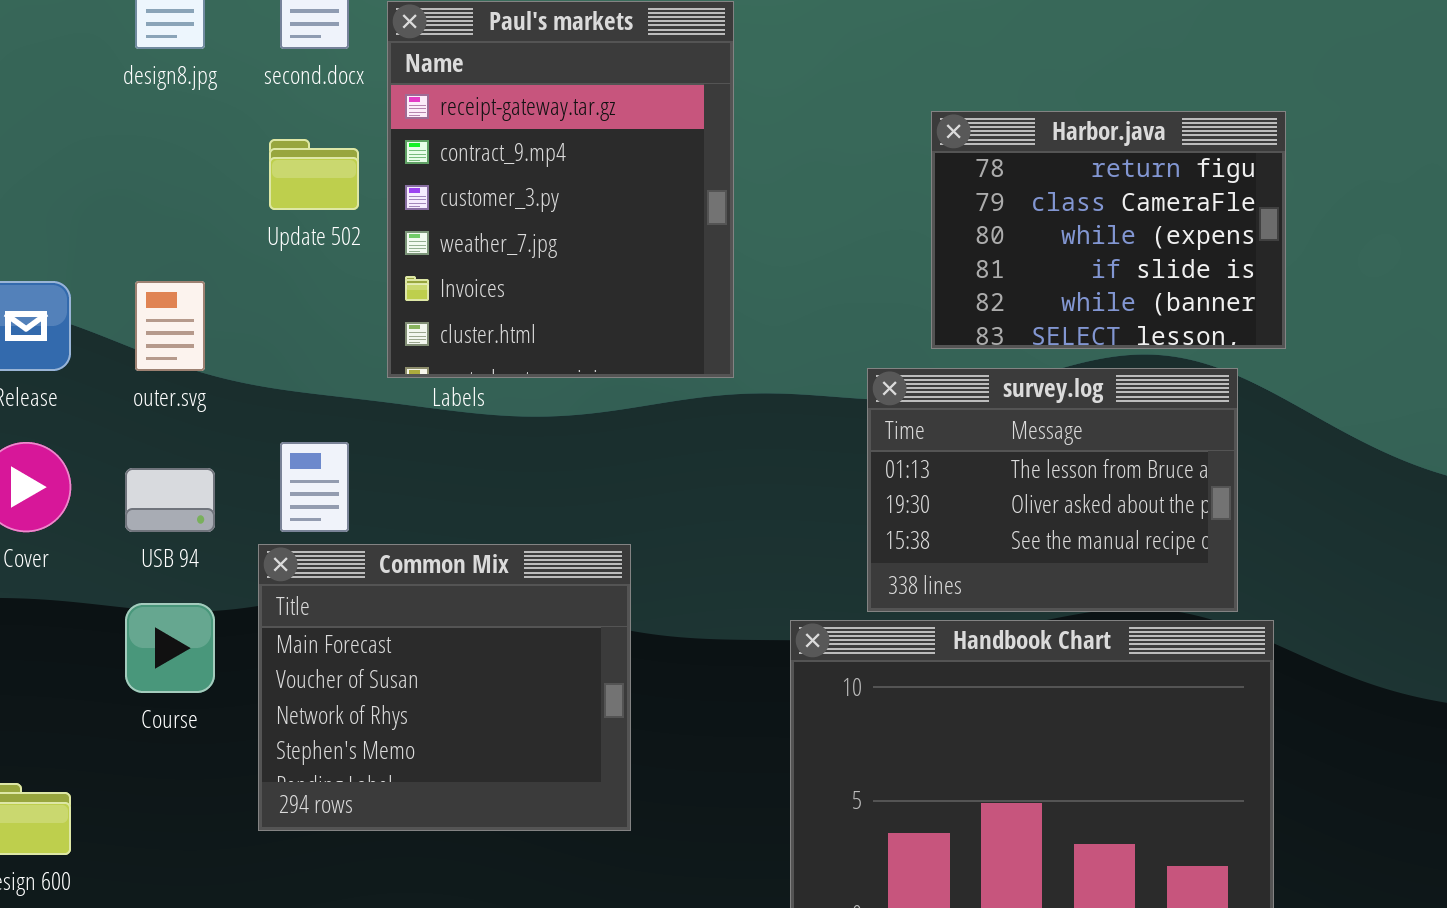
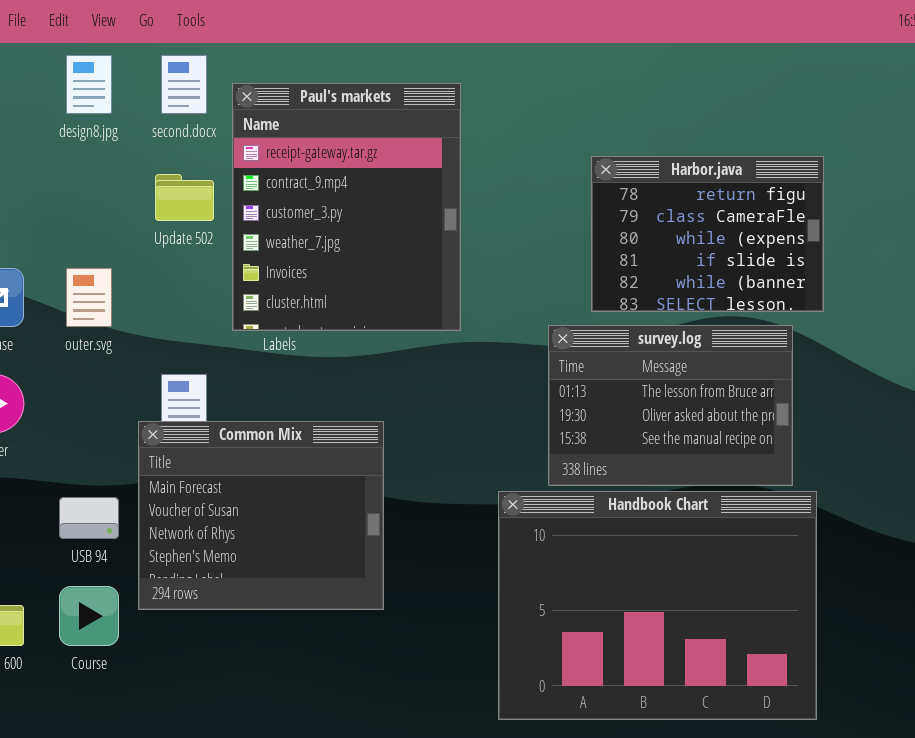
USB 94: [125,468,215,532] -> [59,497,119,539], moved
Common Mix: [258,544,631,831] -> [138,421,384,610], moved
Course: [125,603,215,693] -> [59,586,119,646], moved

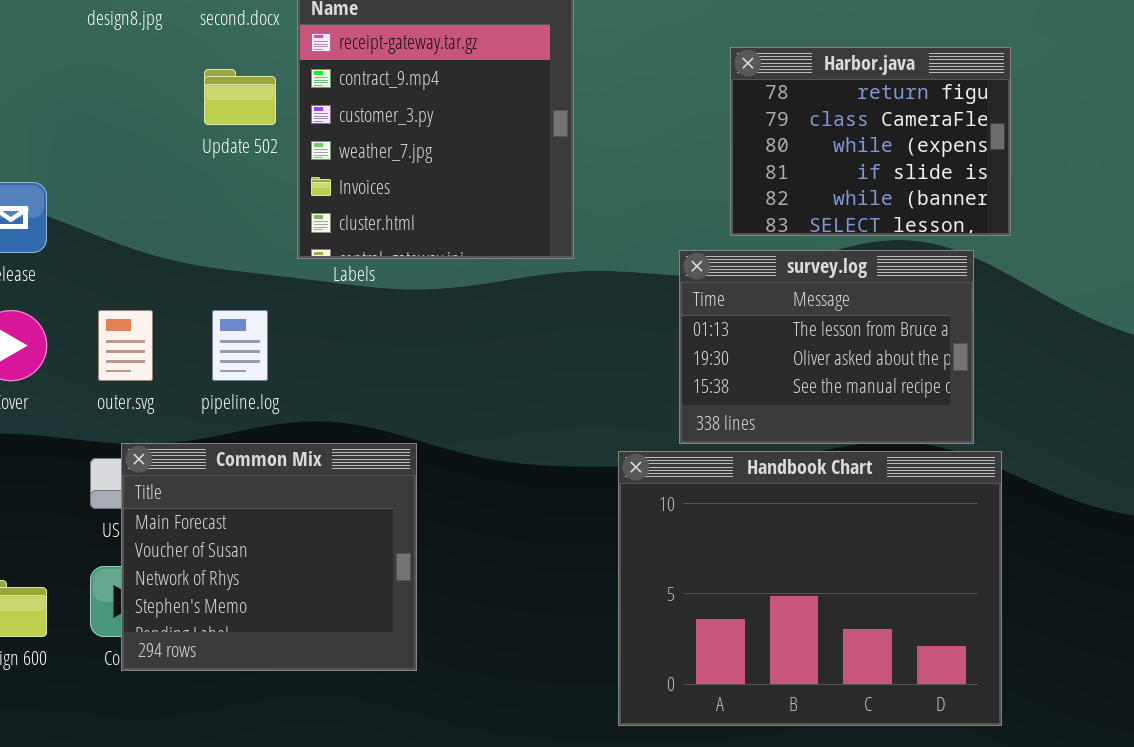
outer.svg: [66,268,112,327] -> [98,310,153,381], moved
Common Mix: [138,421,384,610] -> [121,443,417,671], moved

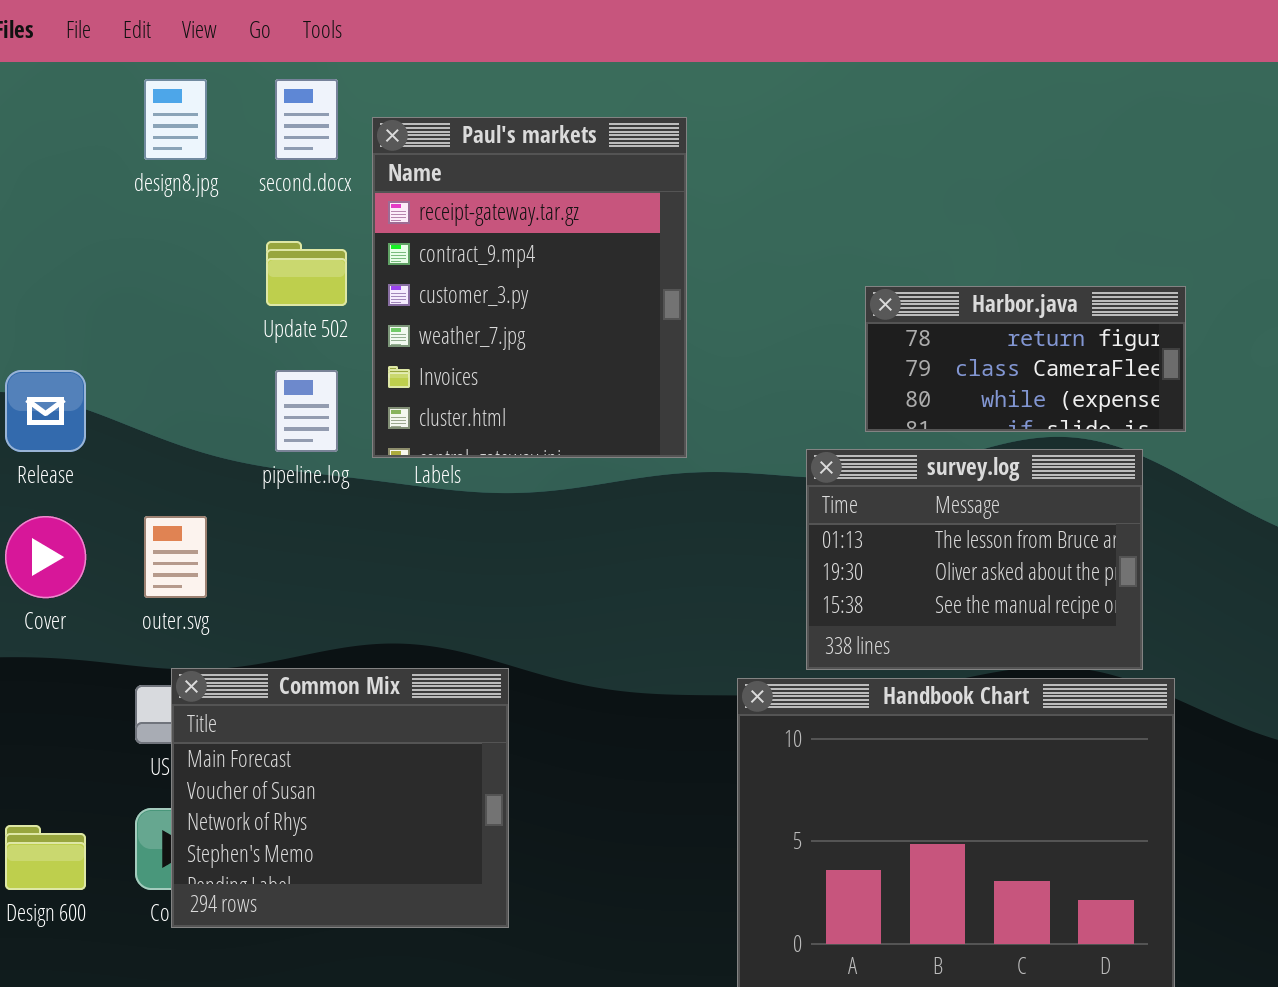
Harbor.java: [730,47,1011,236] -> [865,286,1186,432], resized
pipeline.log: [212,310,268,381] -> [275,370,338,452], moved

